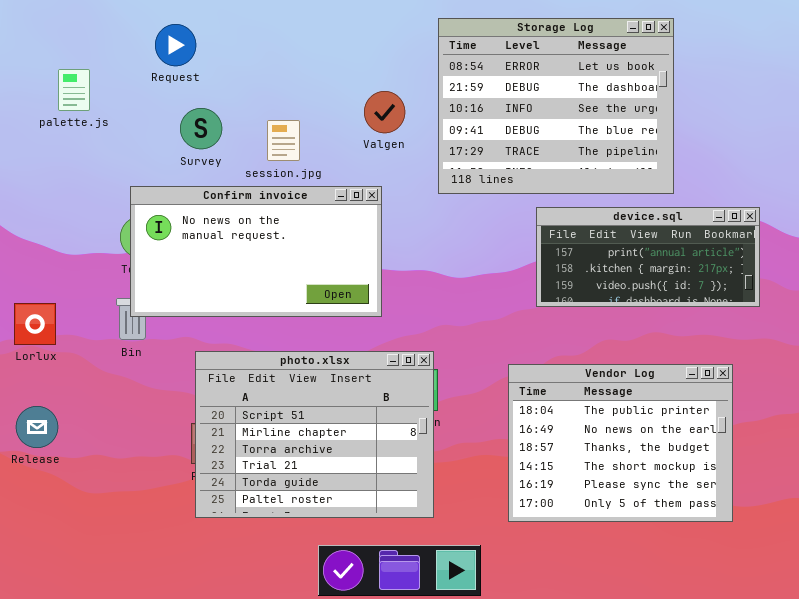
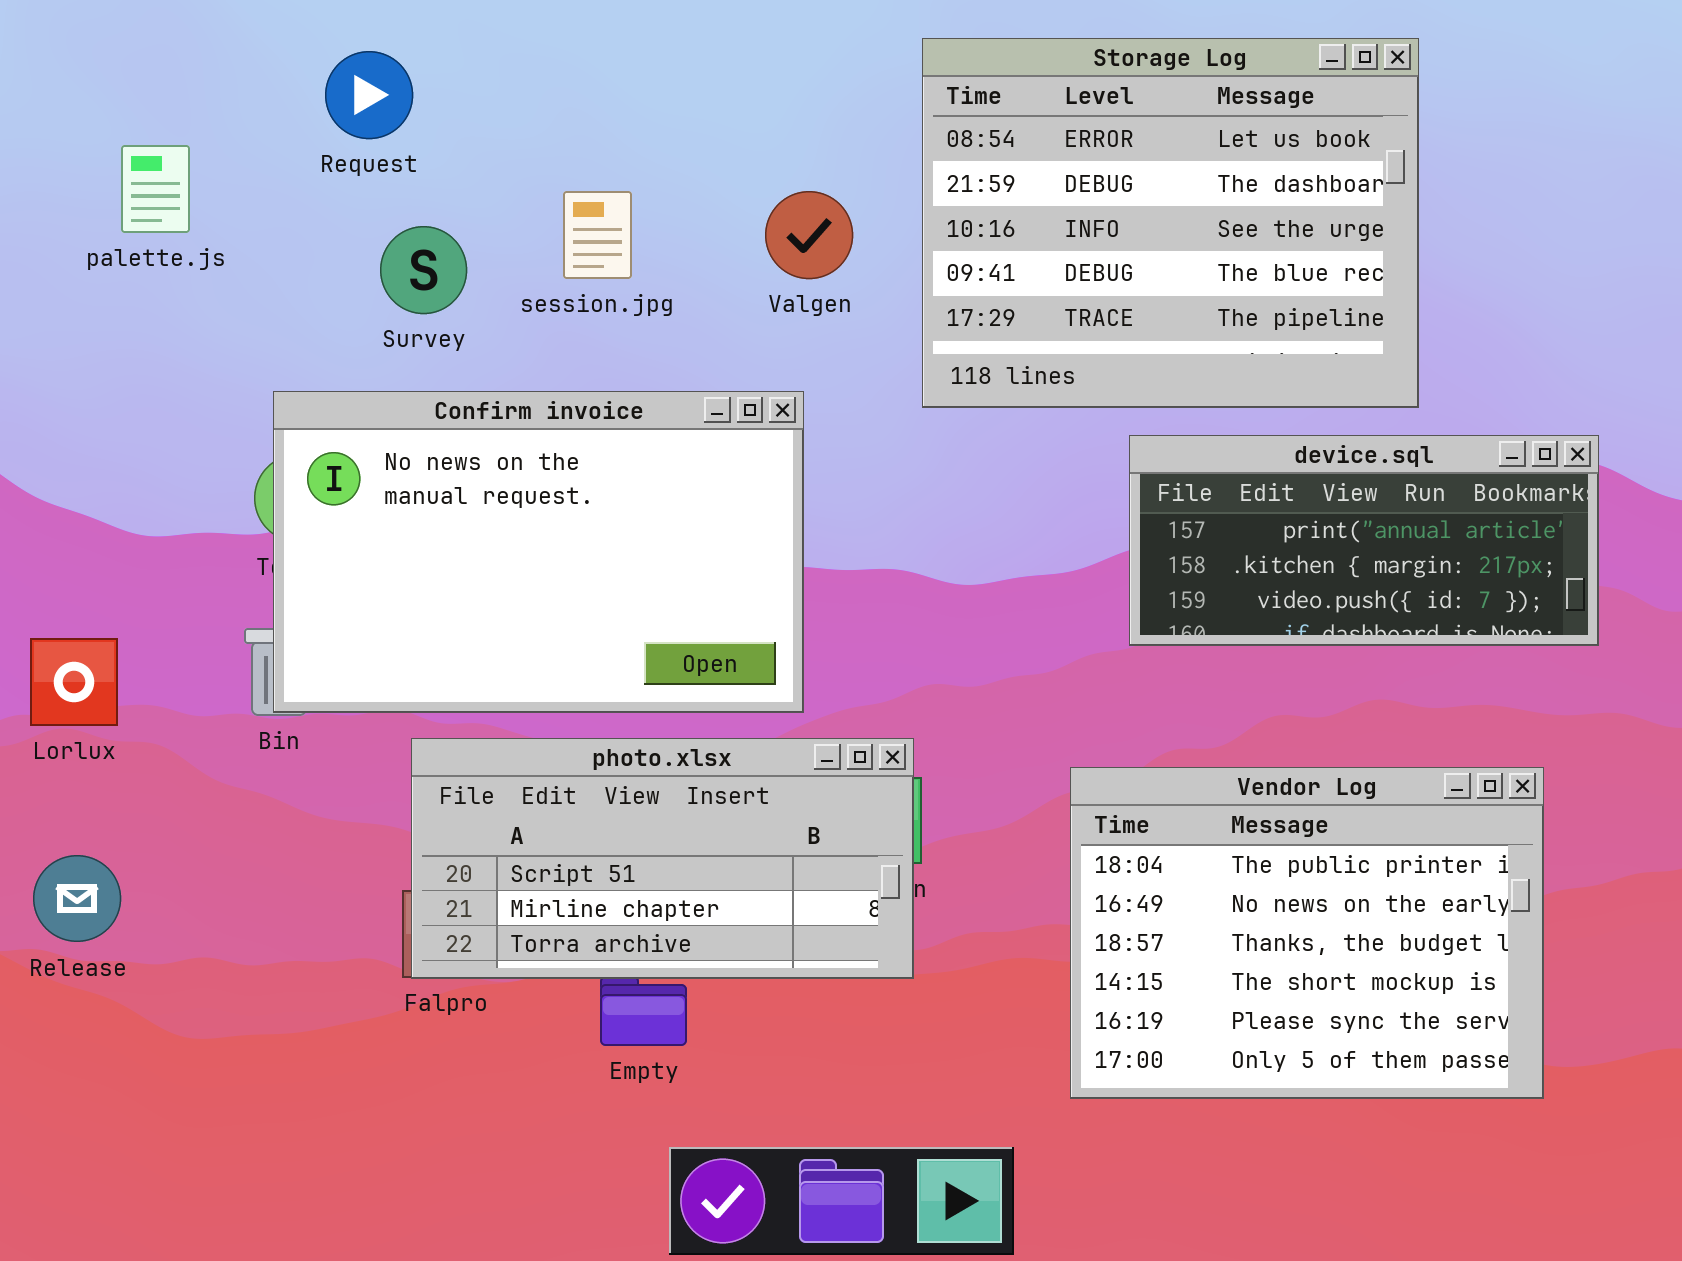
session.jpg: [267,120,300,161] -> [563,191,632,279], moved
Confirm invoice: [130,186,382,317] -> [273,391,804,713], resized
photo.xlsx: [195,351,434,518] -> [411,738,914,979], resized

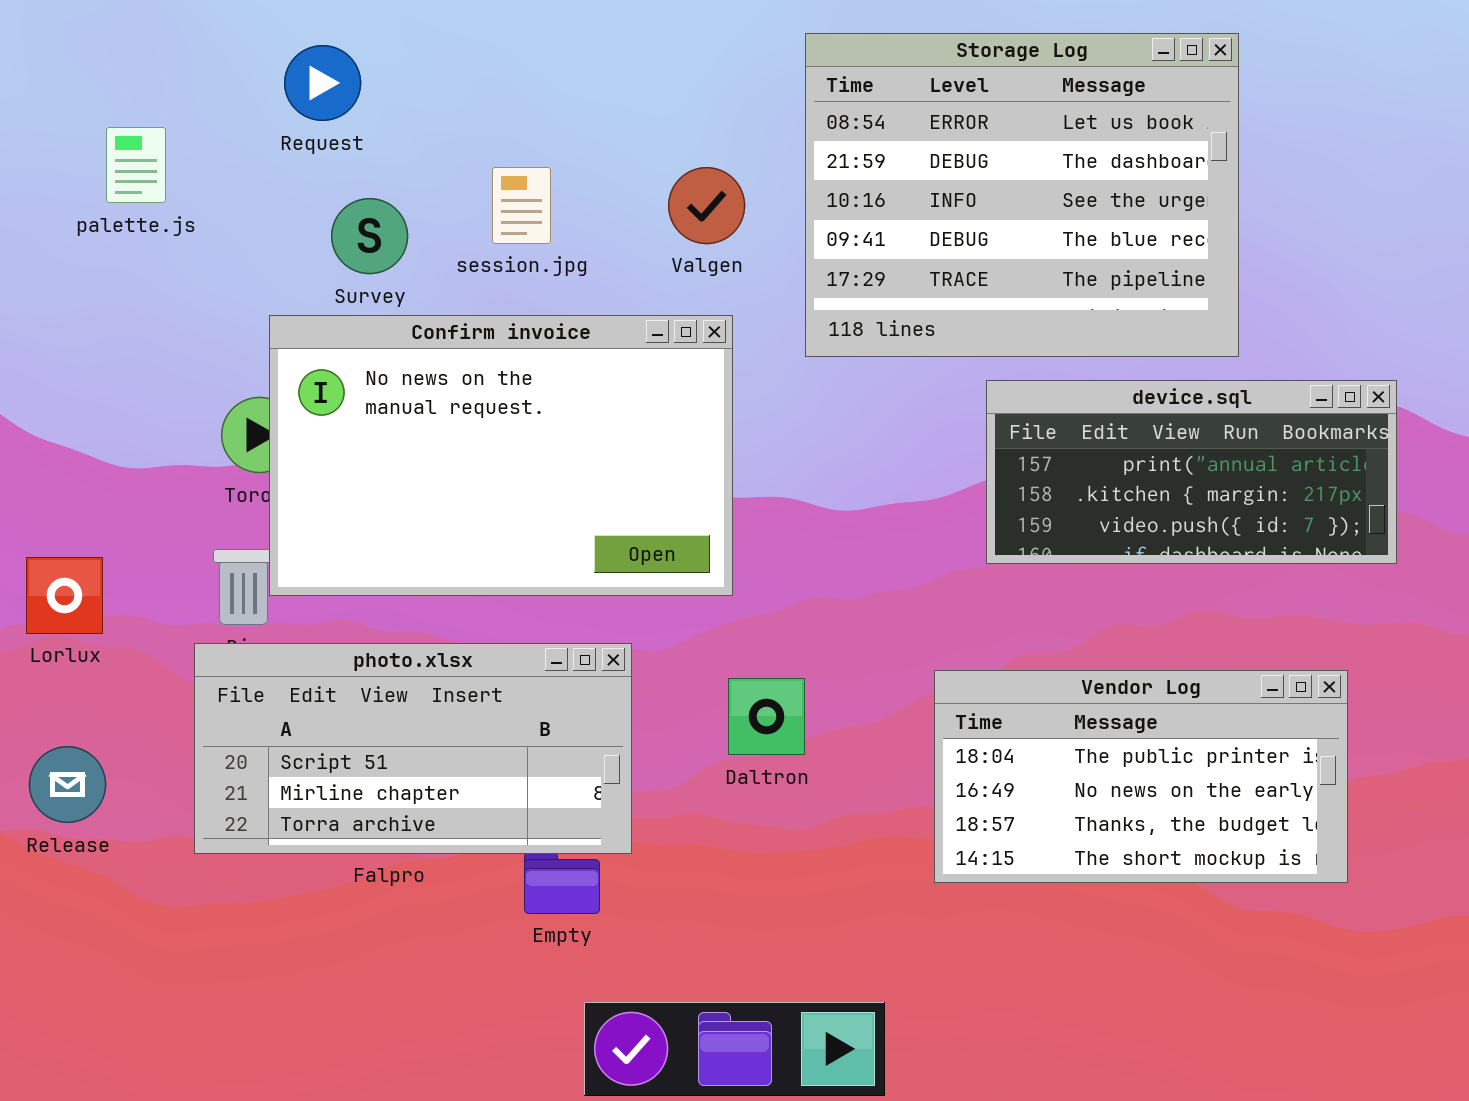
Confirm invoice: [273,391,804,713] -> [269,315,733,596], moved
photo.xlsx: [411,738,914,979] -> [194,643,632,854], moved
Vendor Log: [1070,767,1544,1099] -> [934,670,1348,883], resized

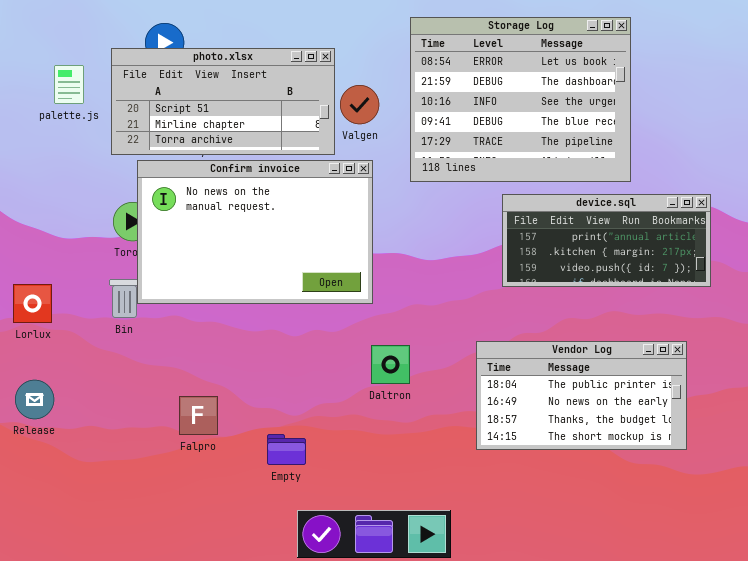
photo.xlsx: [194,643,632,854] -> [111,48,335,155], moved

